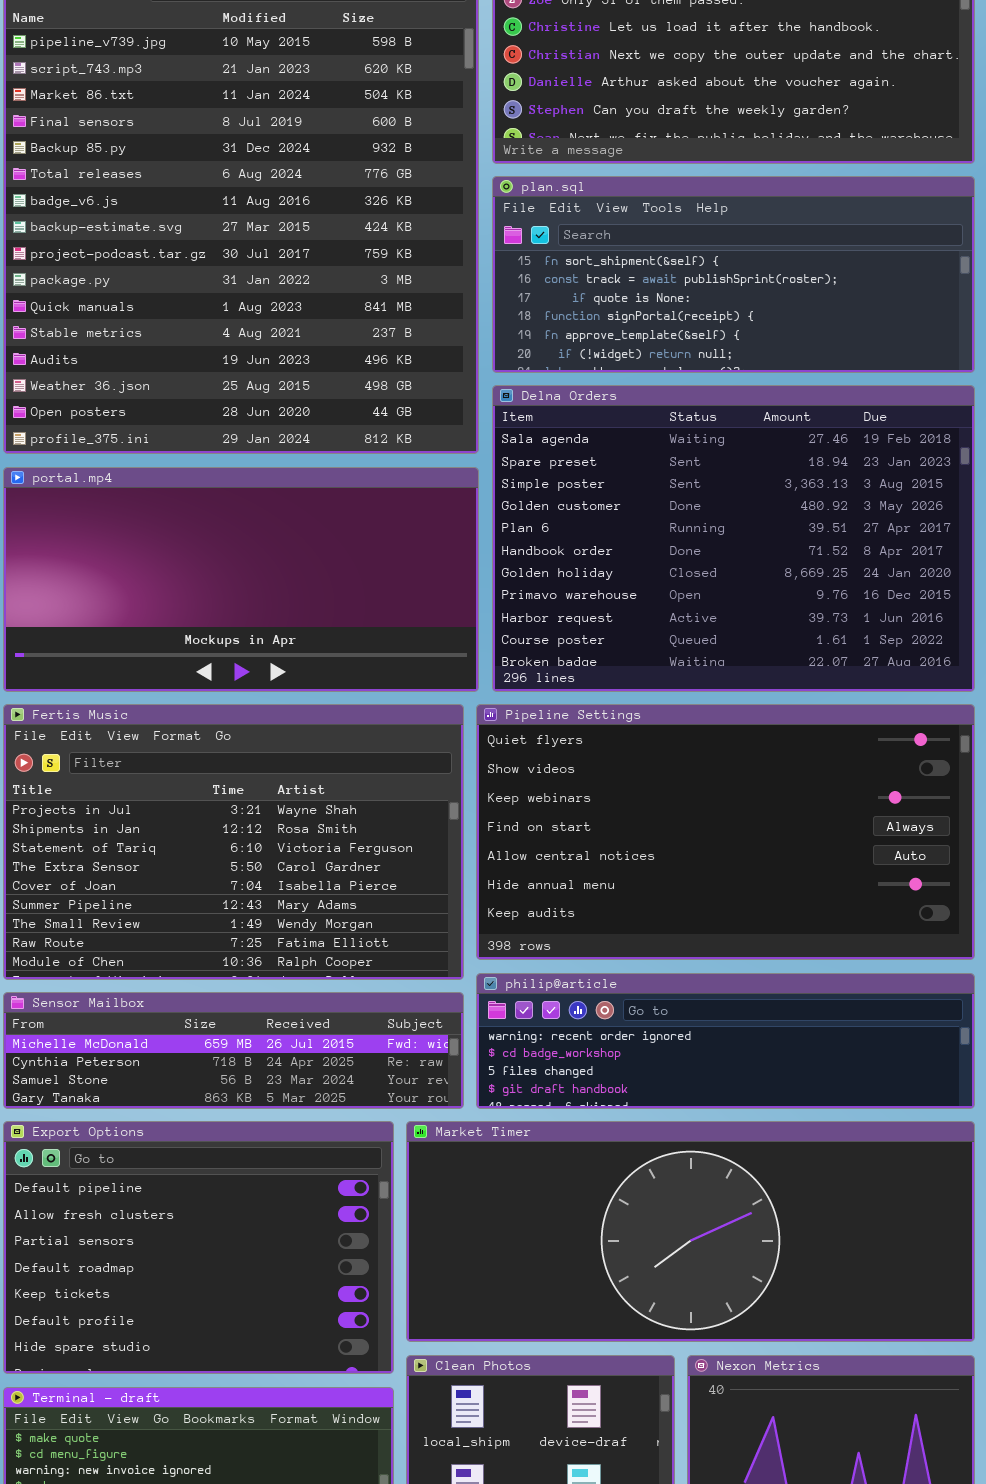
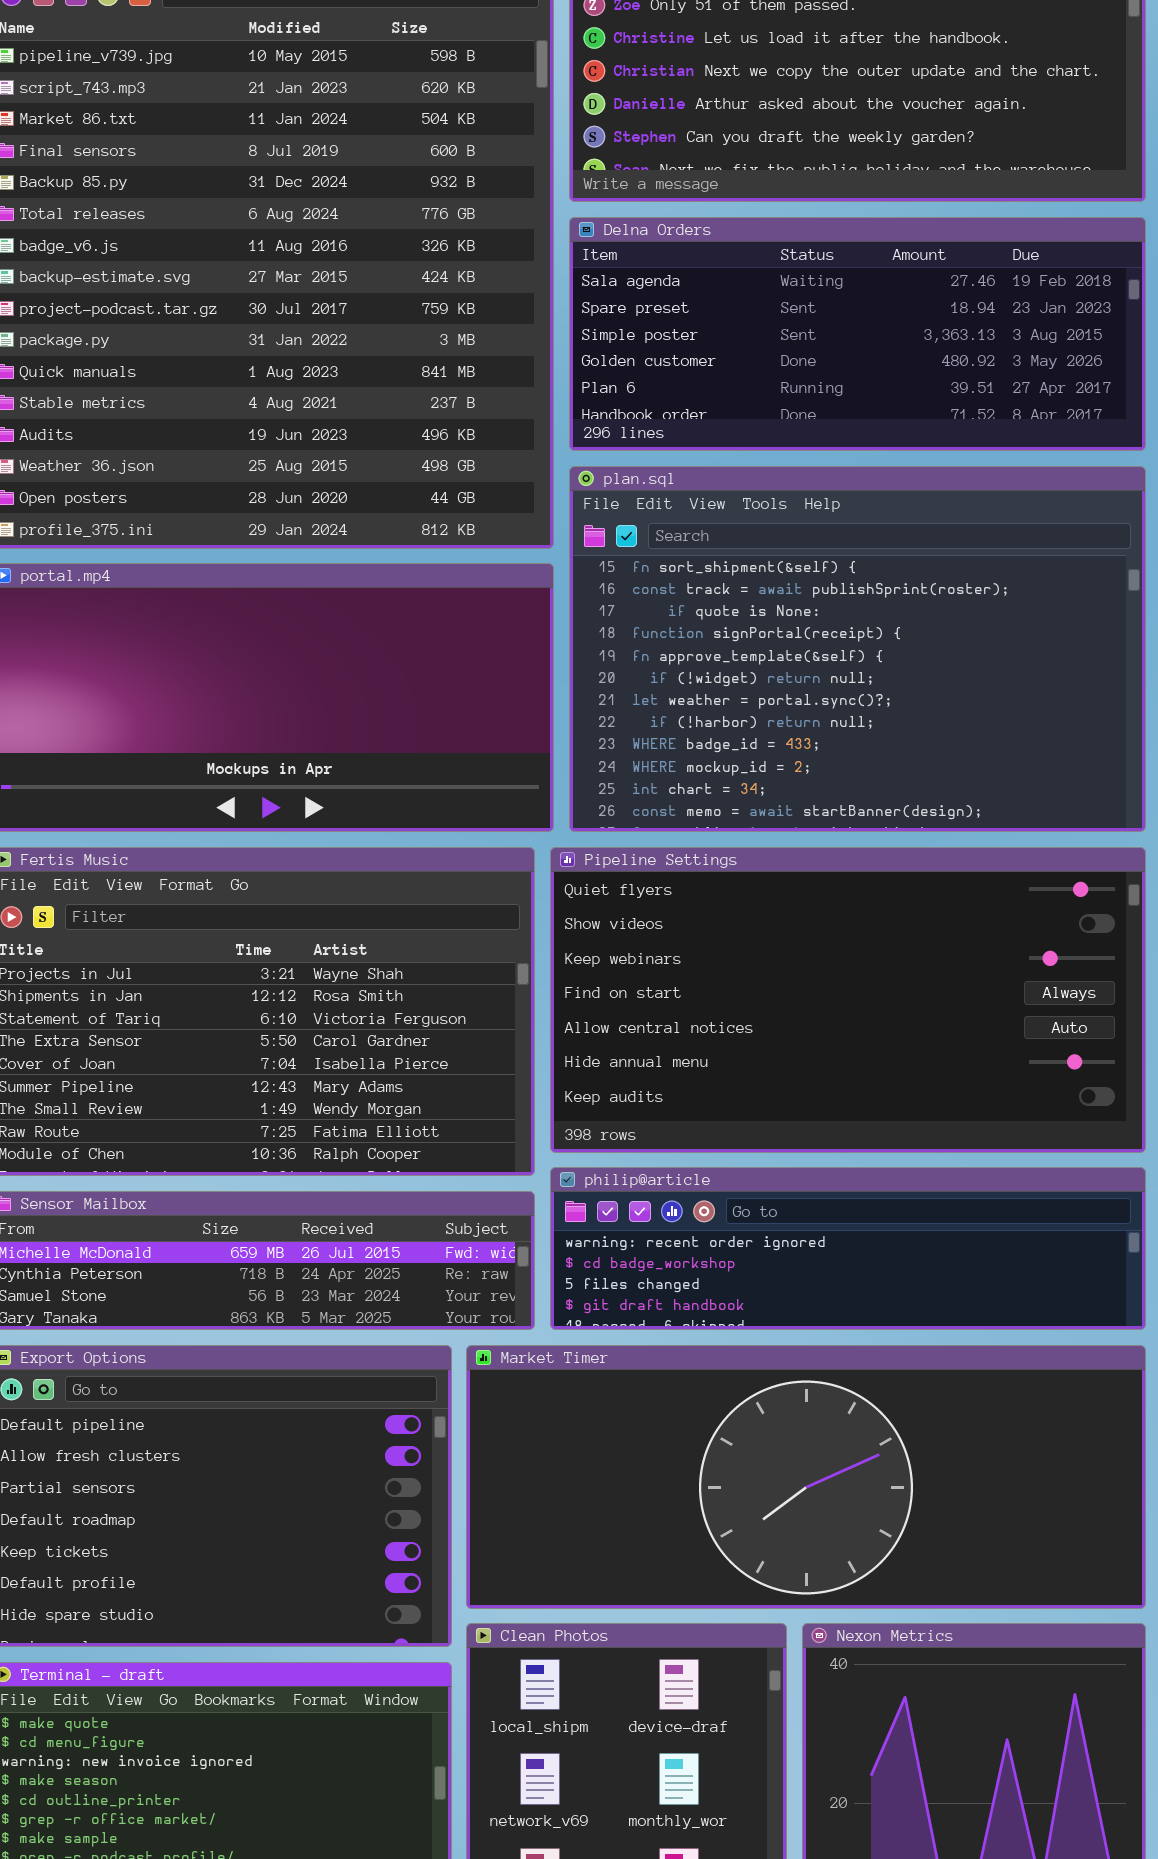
plan.sql: [492,176,975,373] -> [569,466,1146,832], moved, resized
Delna Orders: [492,385,975,692] -> [569,217,1146,451], moved, resized

